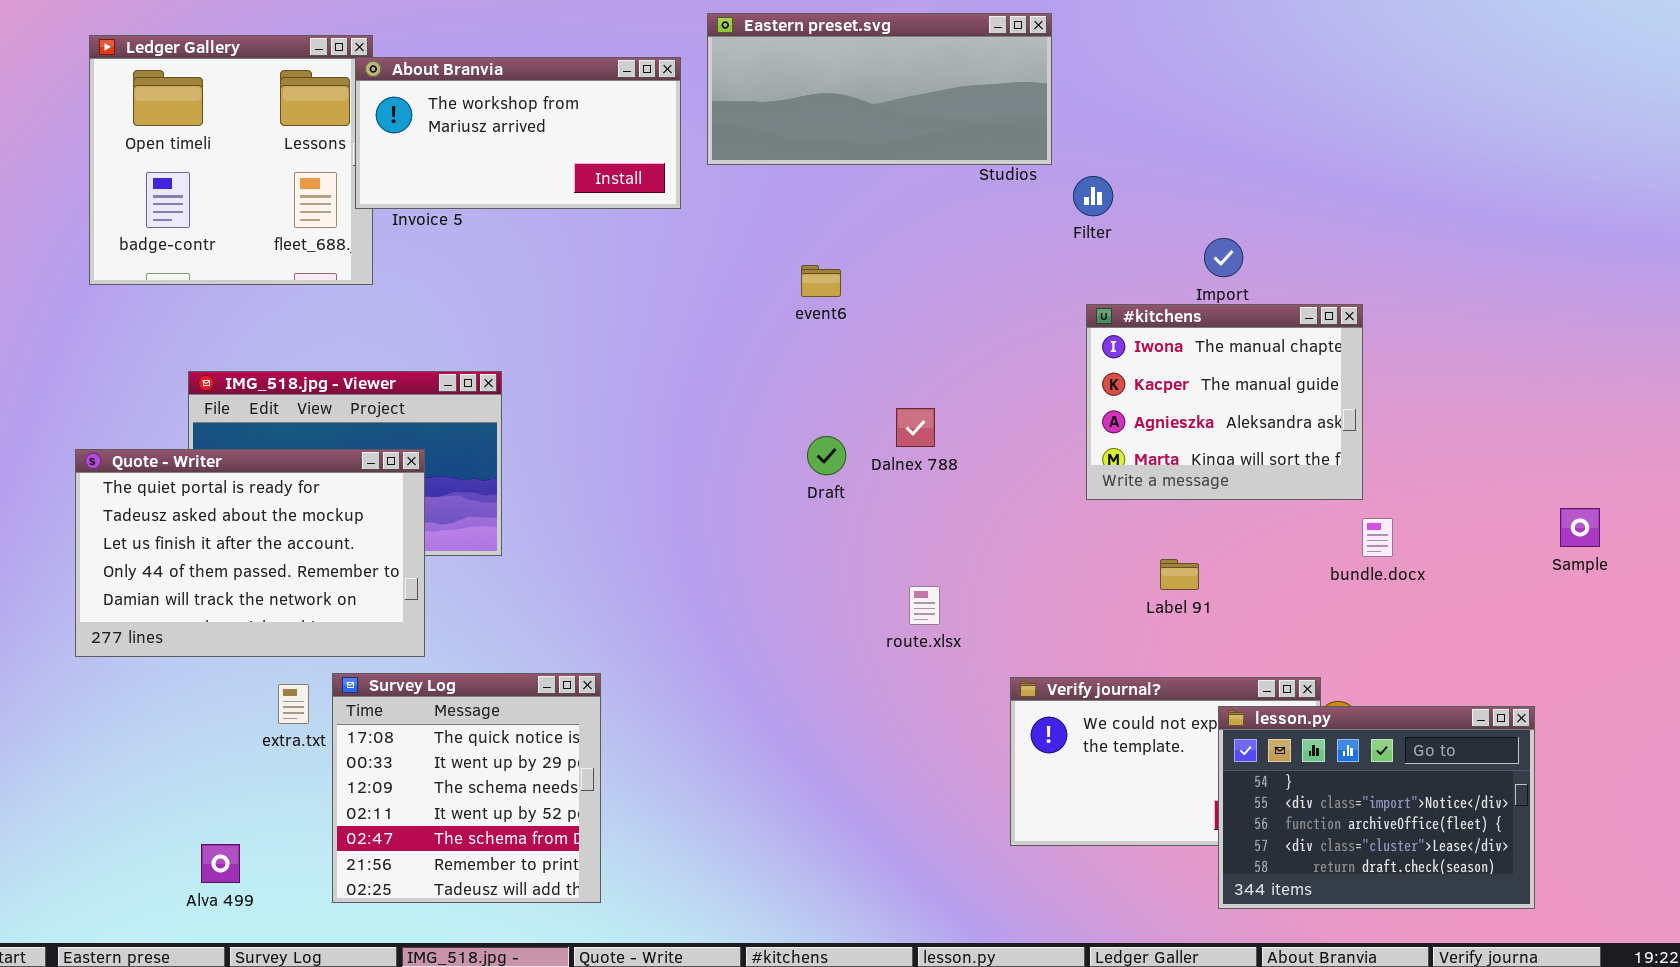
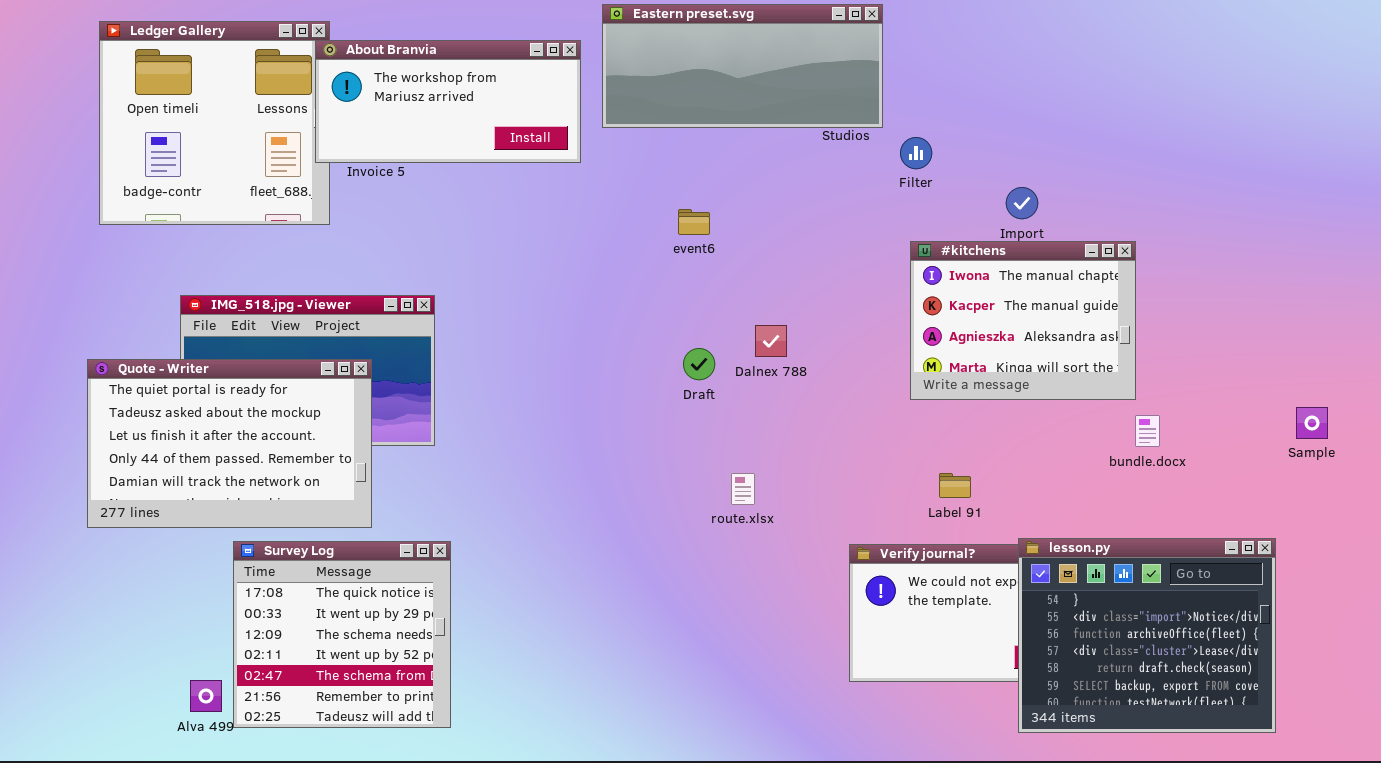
Label 91: [1160,559,1199,590] -> [939,473,971,498], moved
route.xlsx: [909,586,940,625] -> [731,473,755,505], moved
Survey Log: [332,673,601,903] -> [233,541,451,728], moved
lesson.py: [1218,706,1535,909] -> [1018,538,1276,733], resized

